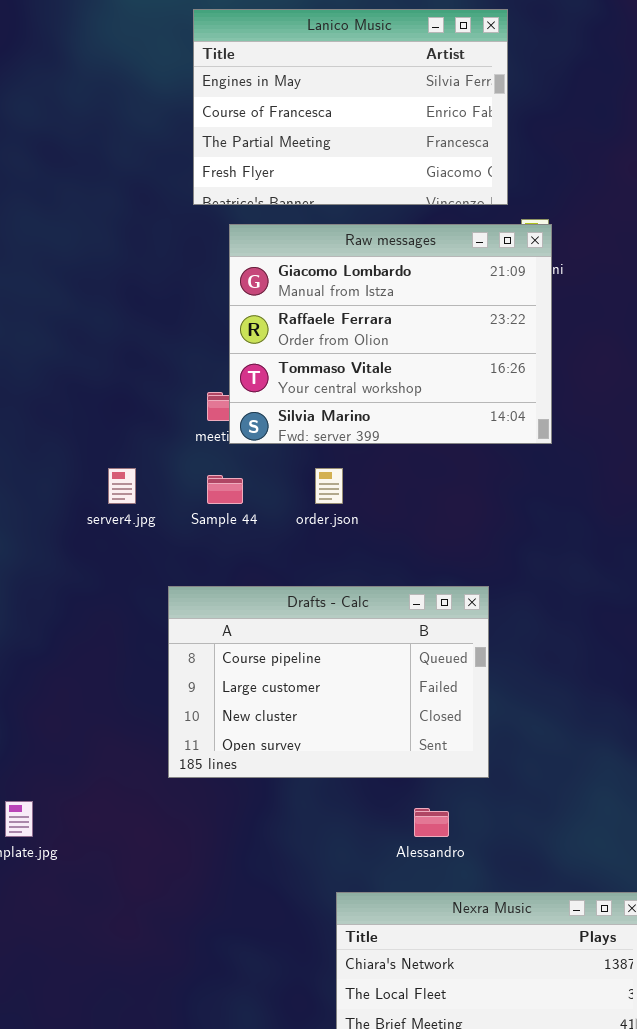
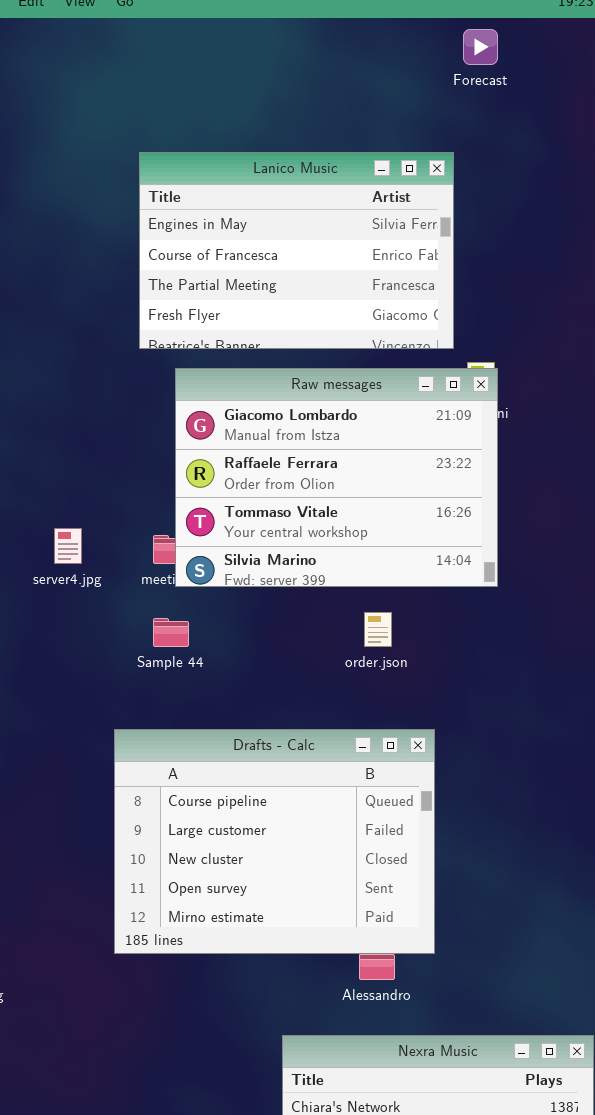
server4.jpg: [108,468,136,504] -> [54,528,82,564], moved
order.json: [315,468,343,504] -> [364,612,392,647], moved
Drafts - Calc: [168,586,489,778] -> [114,729,435,954], resized

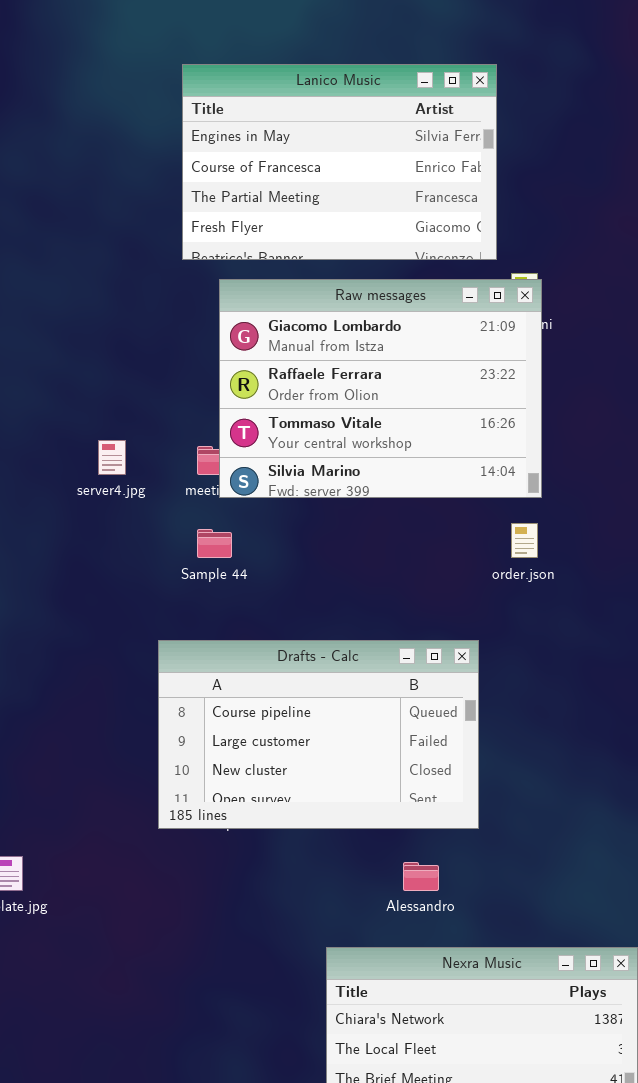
order.json: [364,612,392,647] -> [511,523,538,558], moved
Drafts - Calc: [114,729,435,954] -> [158,640,479,829], resized

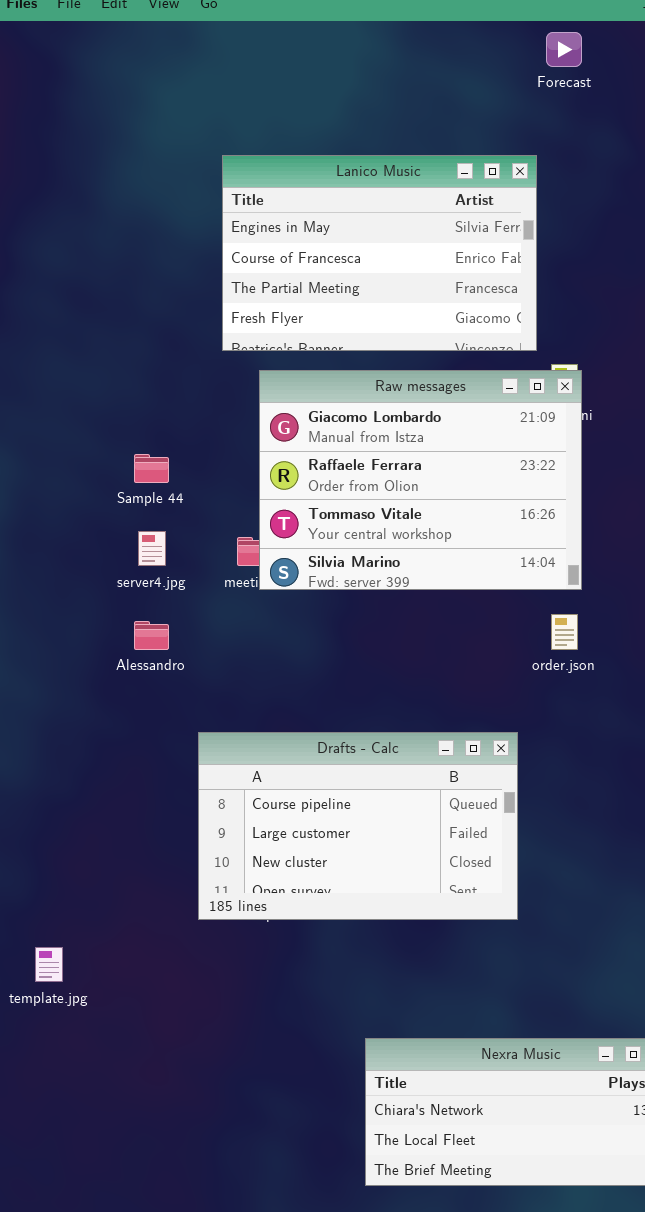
Sample 44: [197,529,232,558] -> [134,454,169,483], moved
Alessandro: [403,862,439,891] -> [134,621,169,650], moved

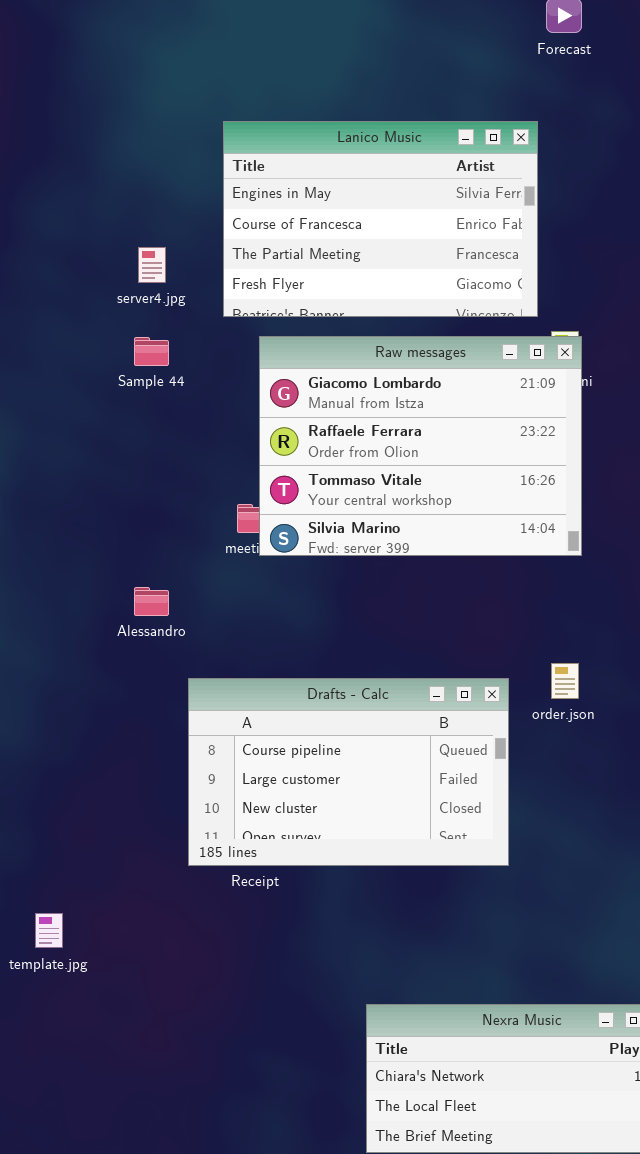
Sample 44: [134,454,169,483] -> [134,337,169,366], moved
server4.jpg: [138,531,166,566] -> [138,247,166,283], moved
order.json: [551,614,578,650] -> [551,663,579,699], moved
Drafts - Calc: [198,732,518,920] -> [188,678,509,866], moved

